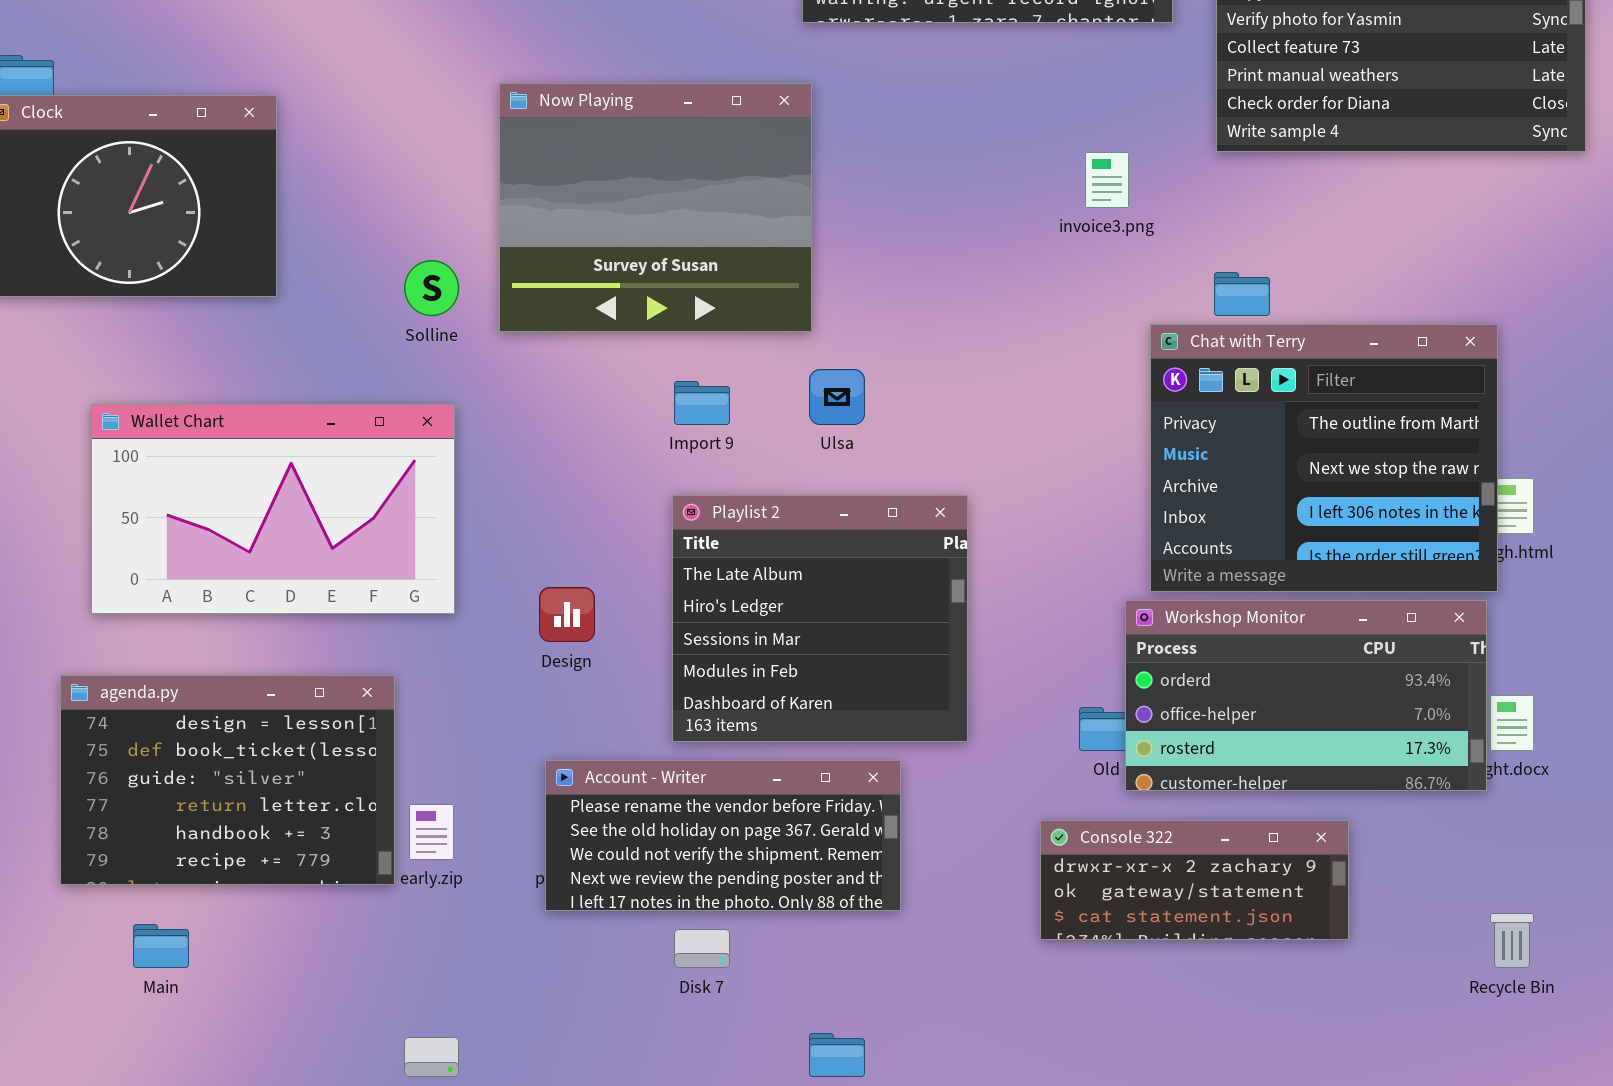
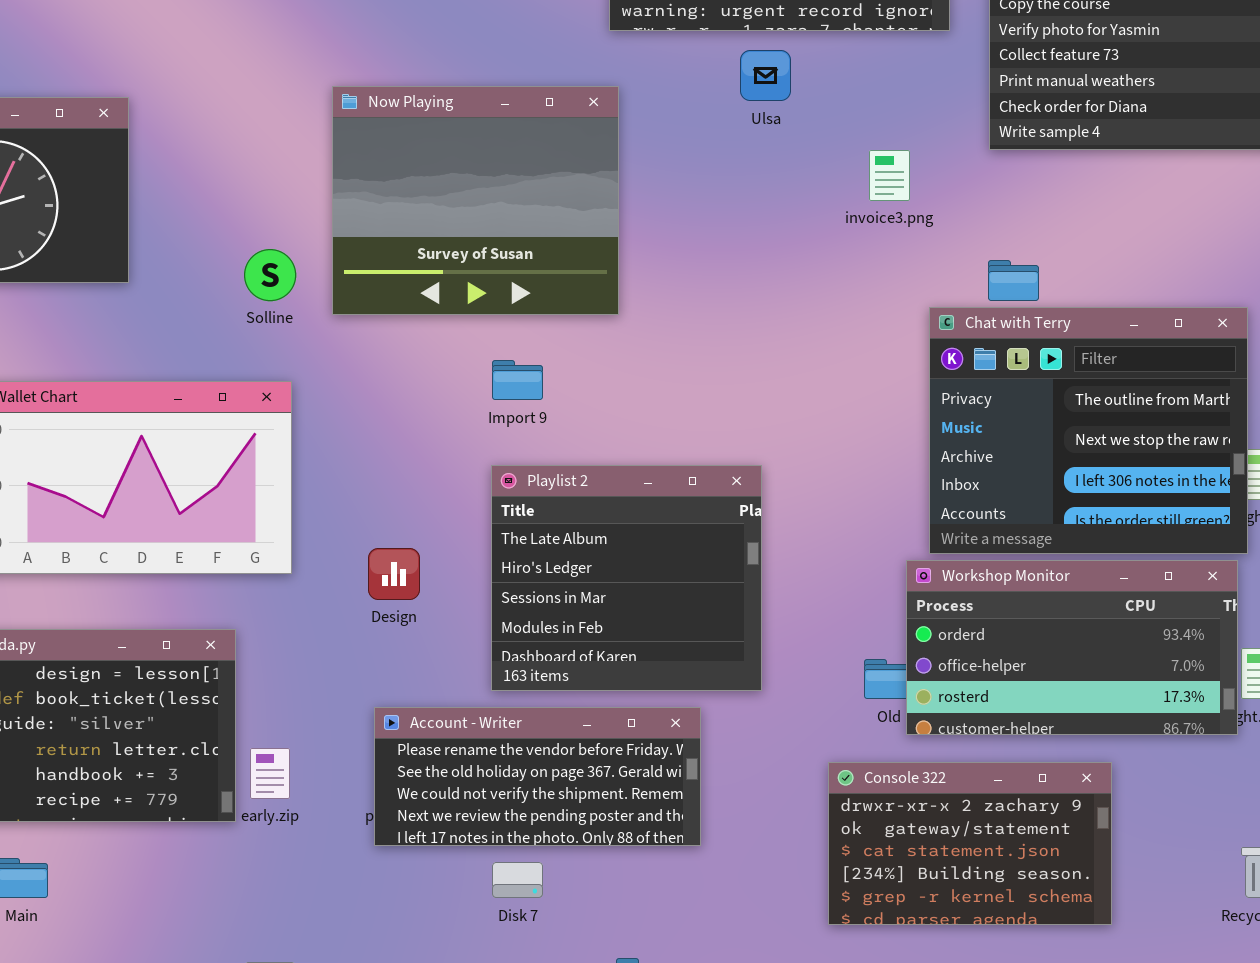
Ulsa: [809,369,865,425] -> [740,50,791,101], moved
Console 322: [1040,820,1349,940] -> [828,762,1112,925], resized

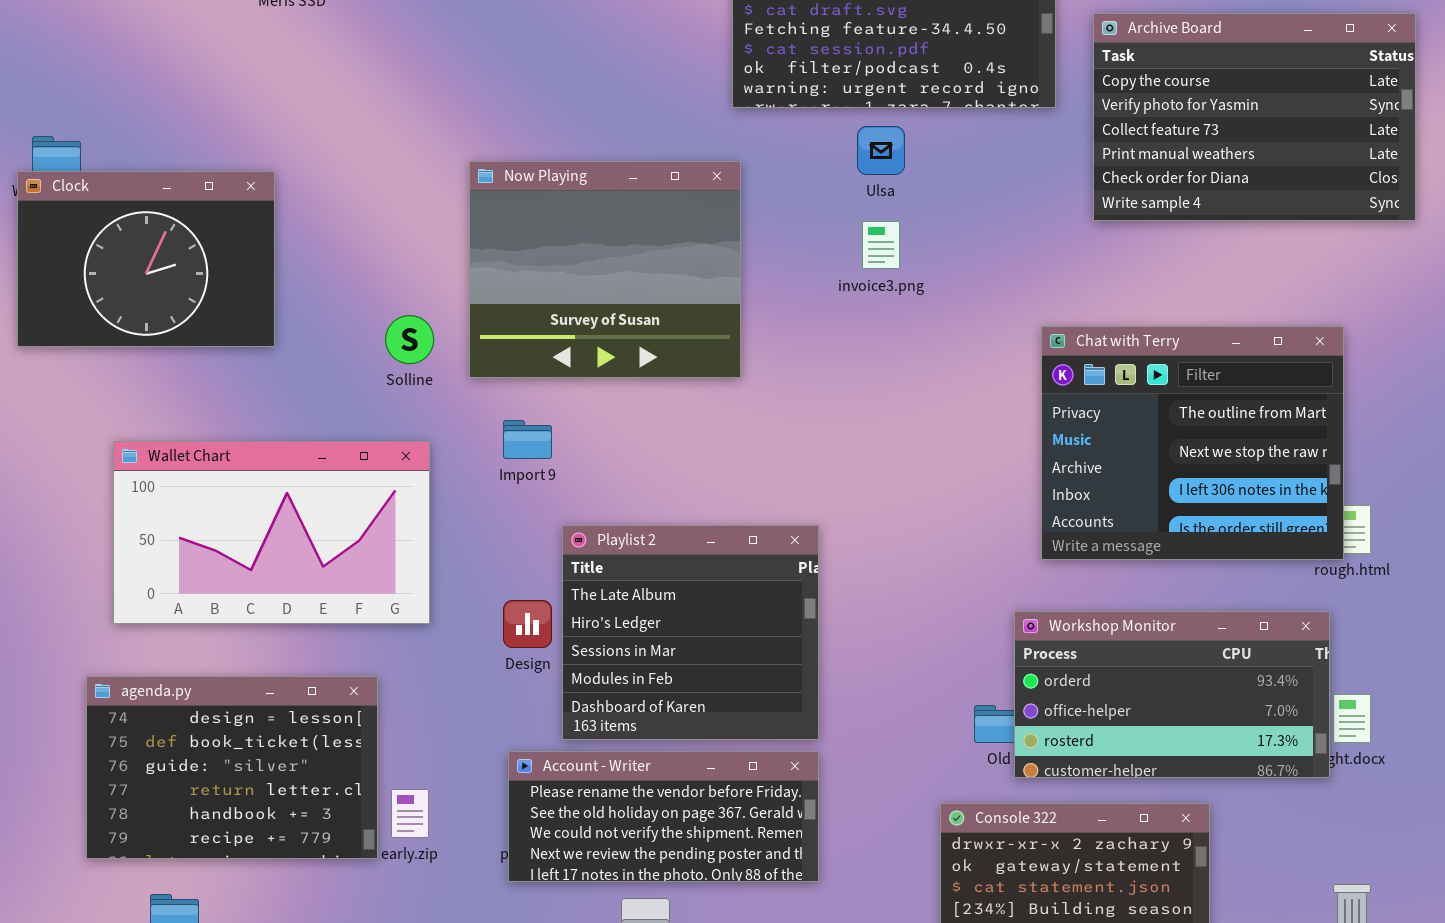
invoice3.png: [869,150,910,201] -> [862,221,900,269], moved
Chat with Terry: [929,307,1248,554] -> [1041,326,1344,560], moved
Import 9: [492,360,543,400] -> [503,420,552,459], moved
Playlist 2: [491,465,762,691] -> [562,525,819,740], moved

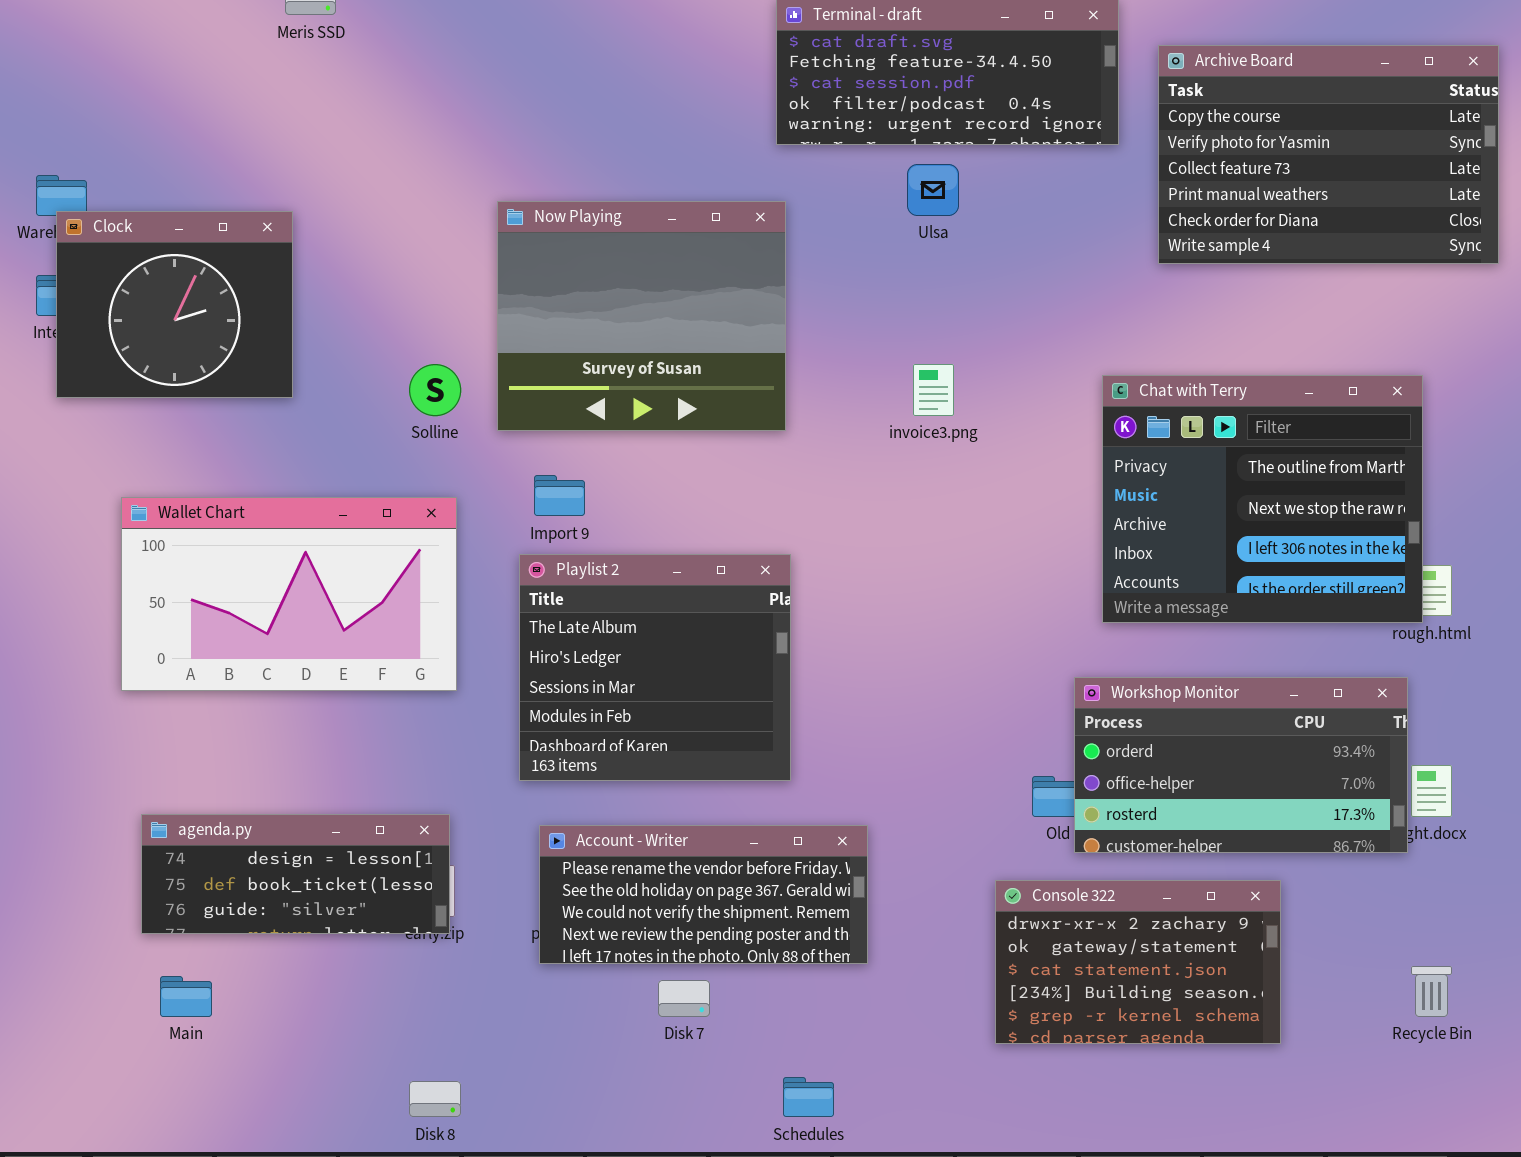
Clock: [17,171,275,347] -> [56,211,293,398], resized
invoice3.png: [862,221,900,269] -> [913,364,954,416], moved
Playlist 2: [562,525,819,740] -> [519,554,791,781], moved
agenda.py: [86,676,378,859] -> [141,814,450,934], moved, resized

